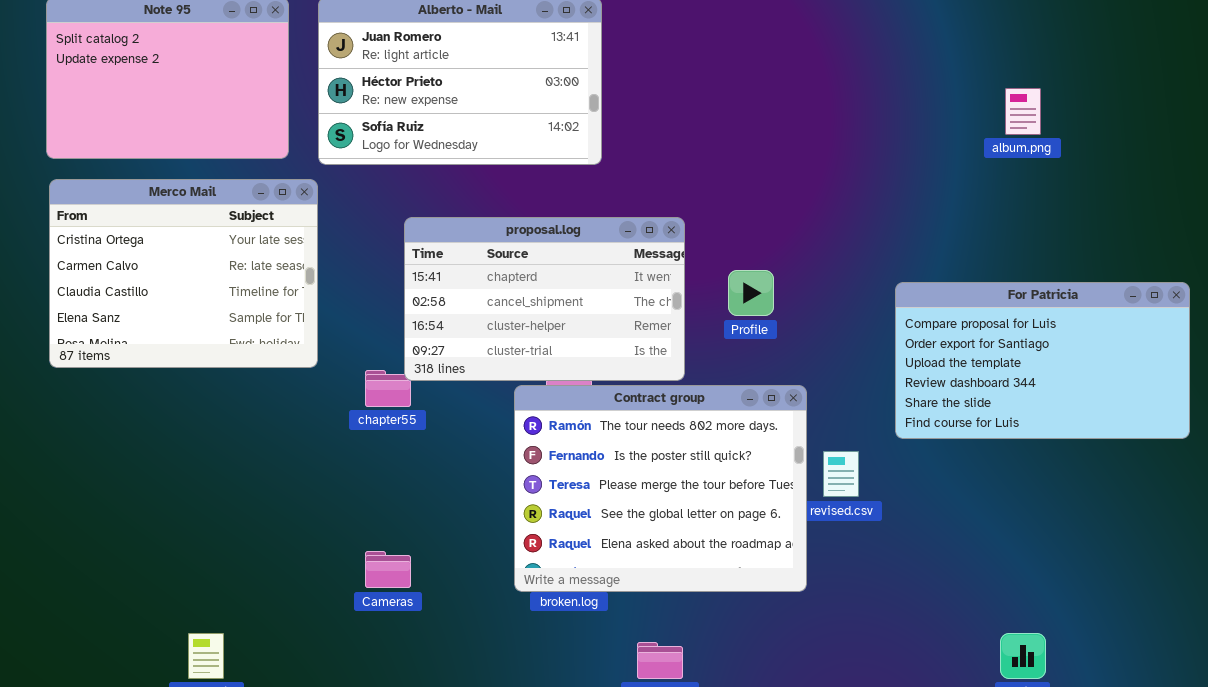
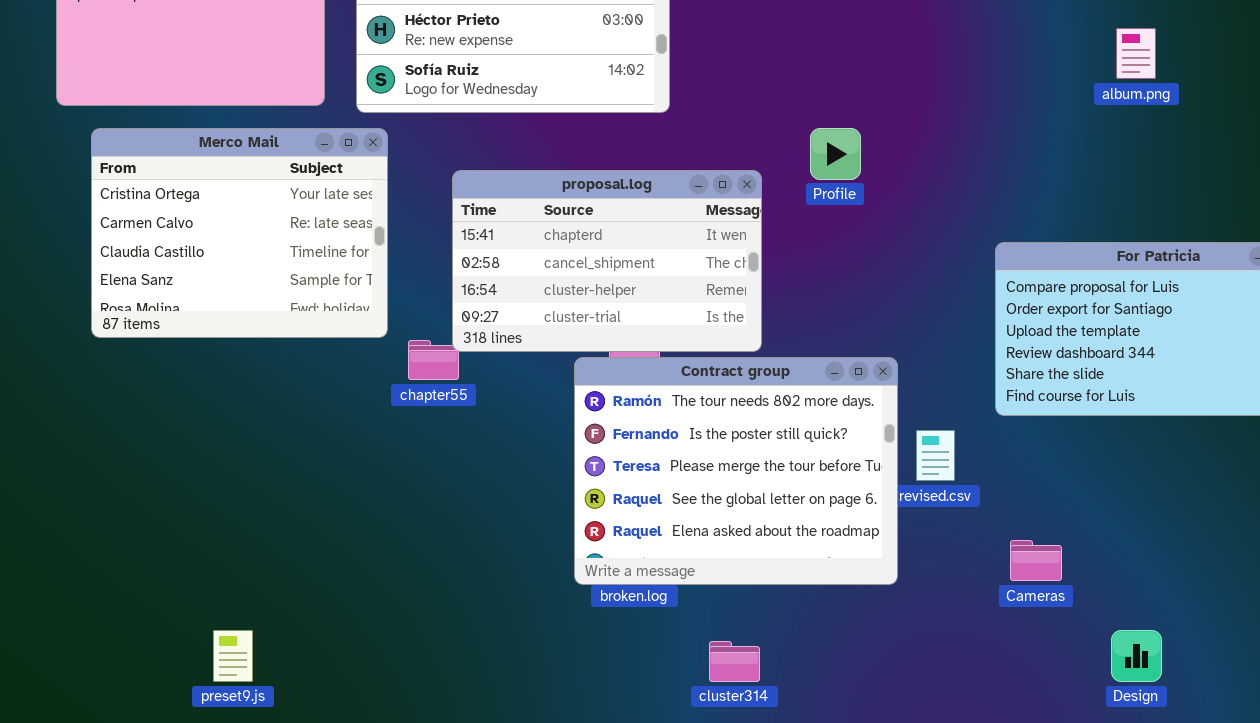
Merco Mail: [49,179,318,368] -> [91,128,388,338], moved
Profile: [728,270,774,316] -> [810,128,861,180], moved
Cameras: [365,551,411,588] -> [1010,540,1062,581], moved

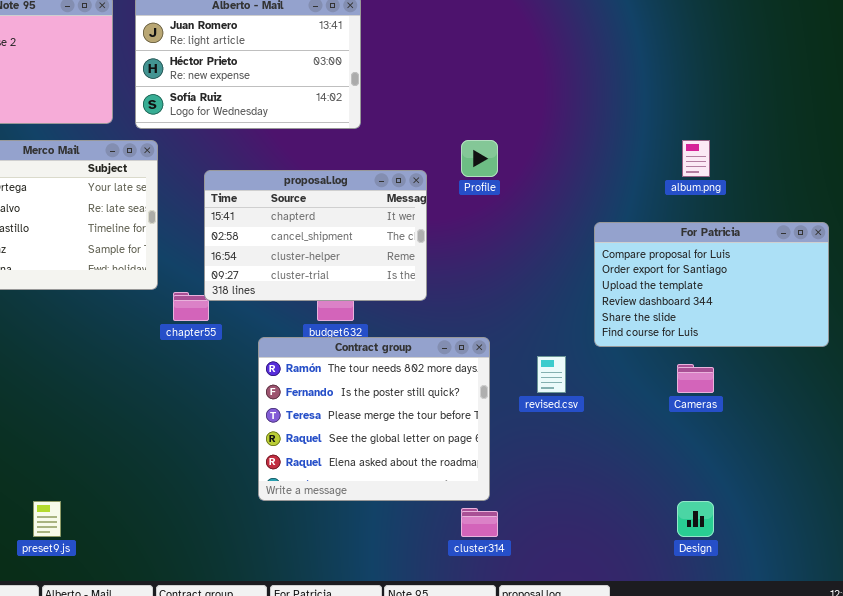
album.png: [1116,28,1156,79] -> [682,140,710,177], moved
Contract group: [574,357,898,585] -> [258,337,490,501], moved
Cameras: [1010,540,1062,581] -> [677,364,714,393], moved
cluster314: [709,641,760,682] -> [461,508,498,537], moved

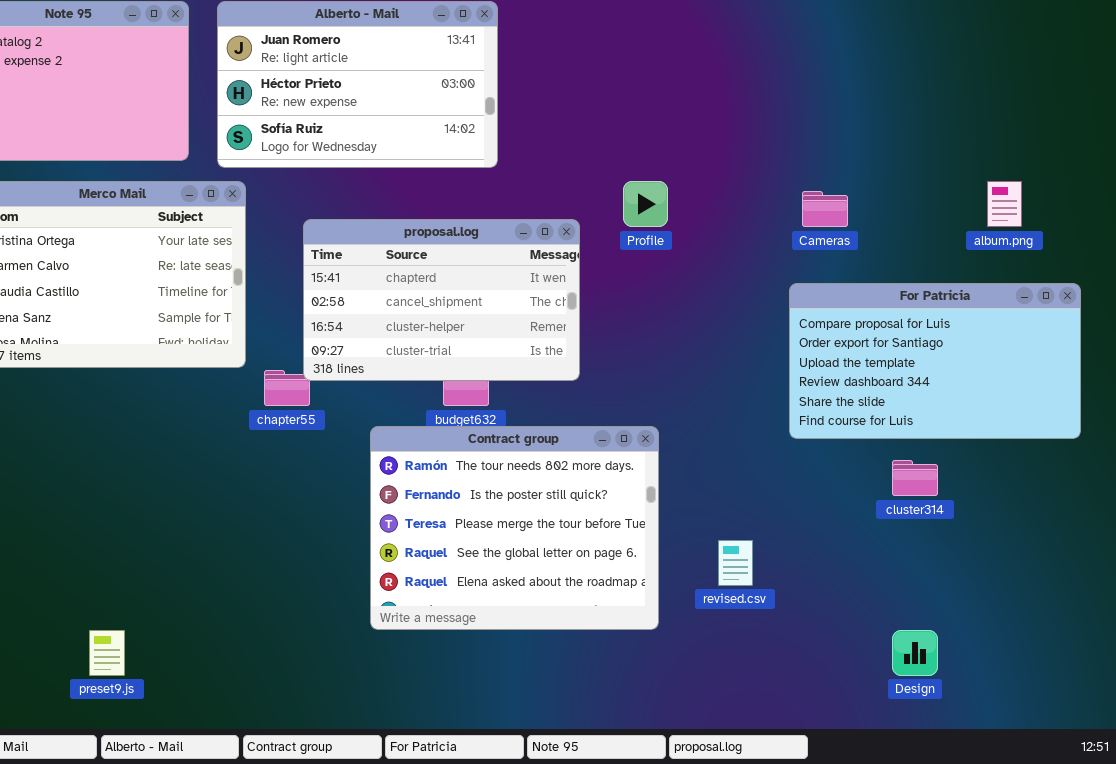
album.png: [682,140,710,177] -> [987,181,1022,227], moved
revised.csv: [537,356,566,393] -> [718,540,753,586], moved
Cameras: [677,364,714,393] -> [802,191,848,227], moved
cluster314: [461,508,498,537] -> [892,460,938,496], moved

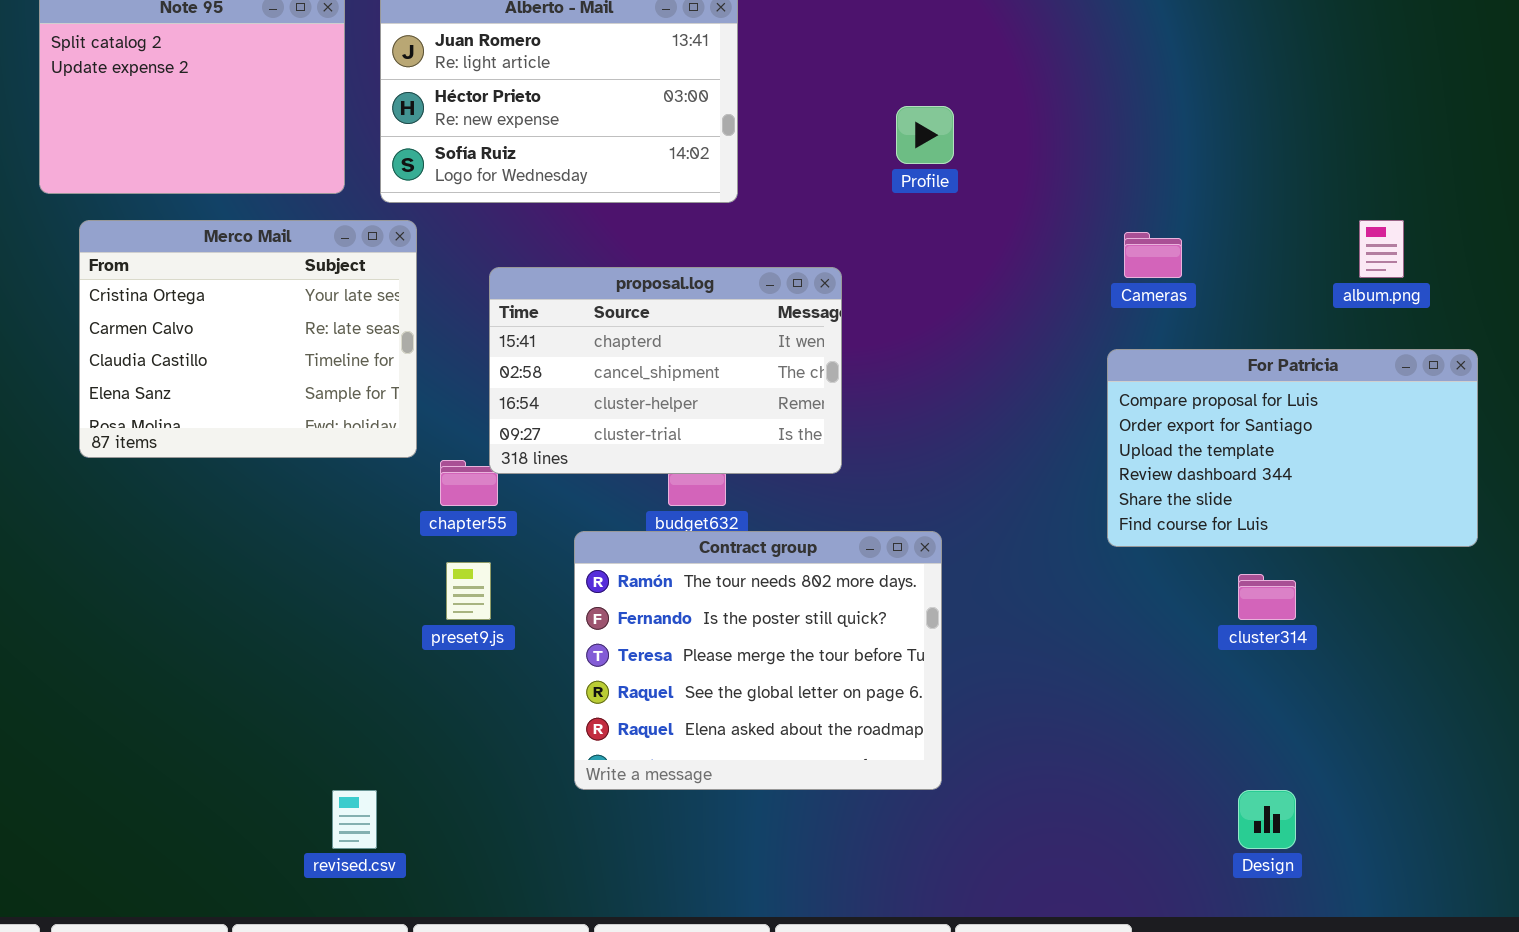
Profile: [623,181,668,227] -> [896,106,954,164], moved
revised.csv: [718,540,753,586] -> [332,790,377,849], moved
preset9.js: [89,630,125,676] -> [446,562,491,620], moved

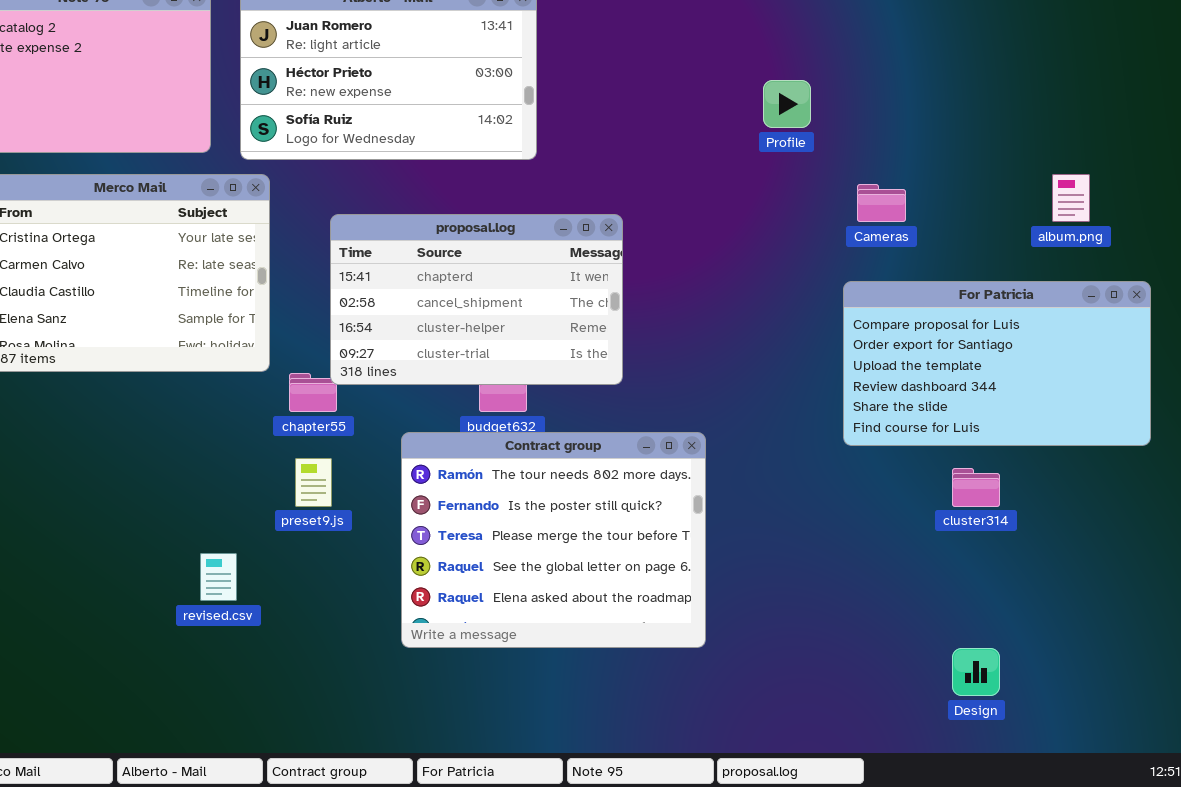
Profile: [896,106,954,164] -> [763,80,811,128], moved
revised.csv: [332,790,377,849] -> [200,553,237,601], moved

